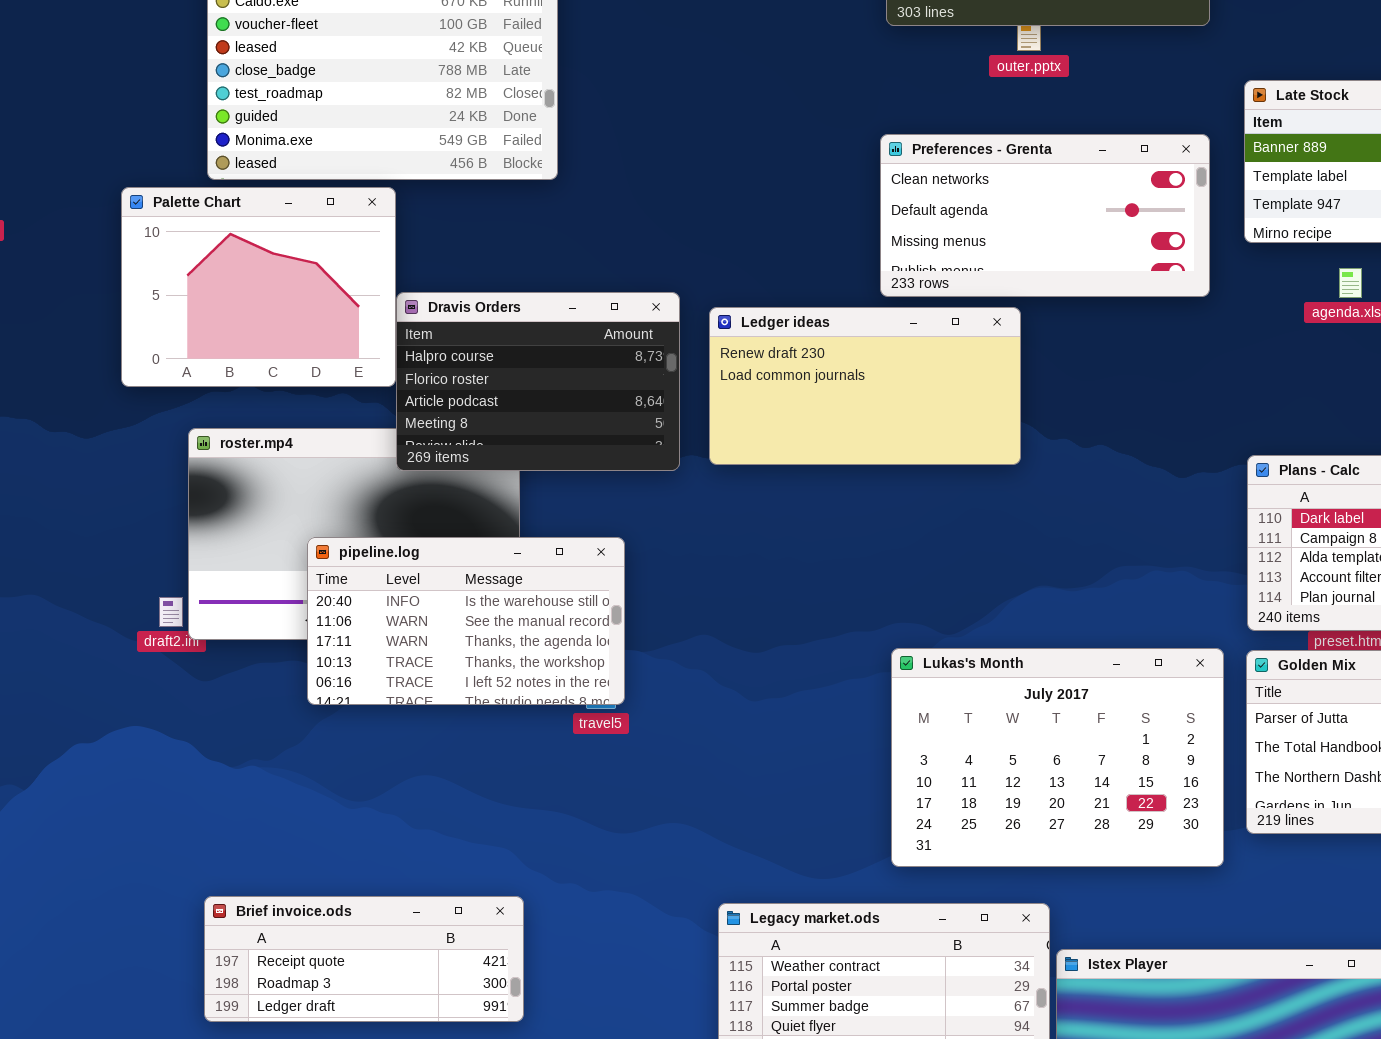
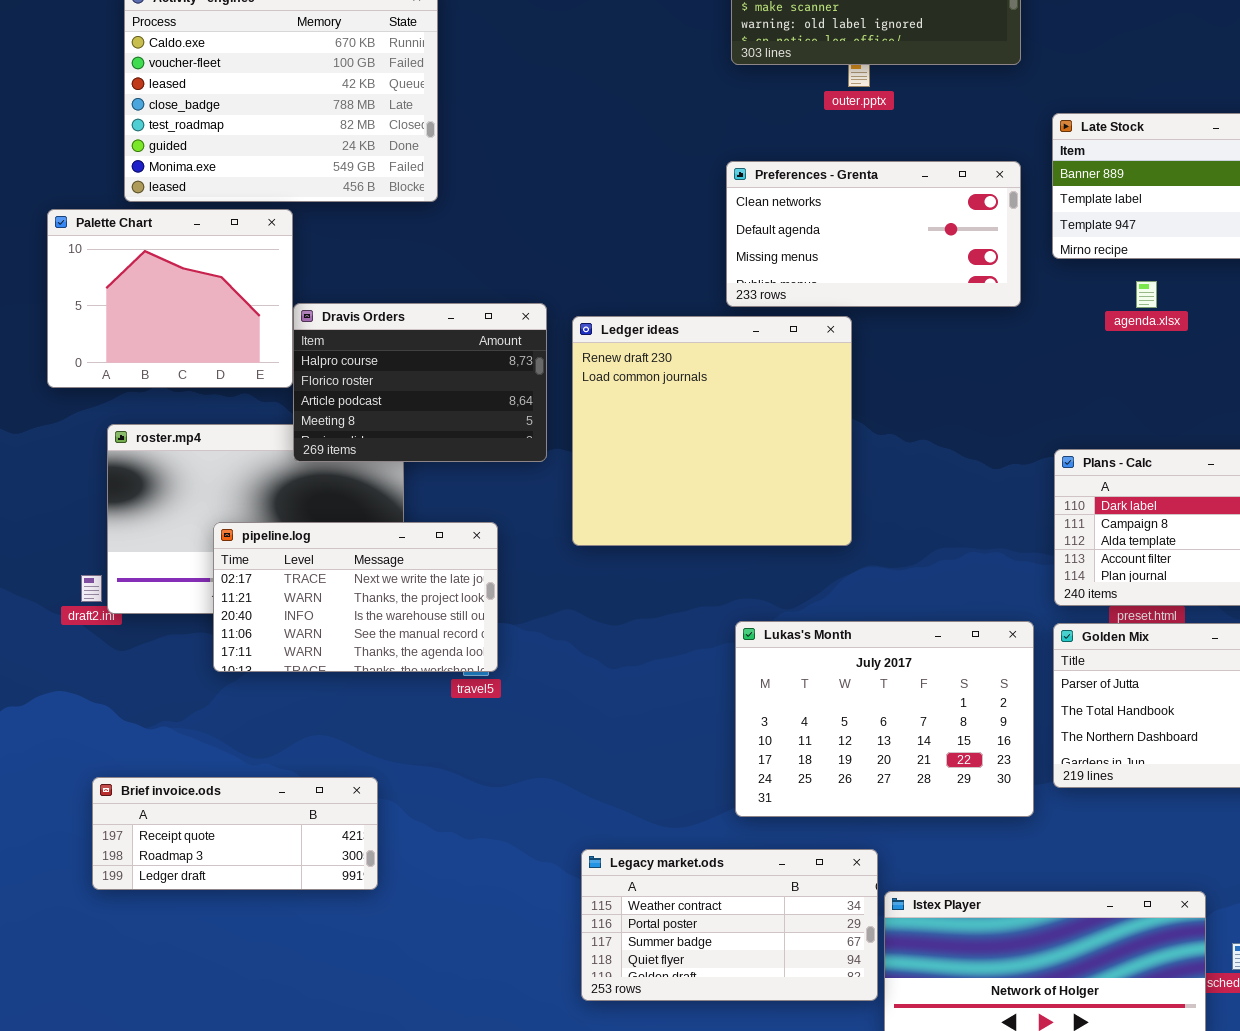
Ledger ideas: [709,307,1021,465] -> [572,316,852,546], resized
pipeline.log: [307,537,625,705] -> [213,522,498,672], scrolled up 2 rows
Brief invoice.ods: [204,896,524,1022] -> [92,777,378,890], moved

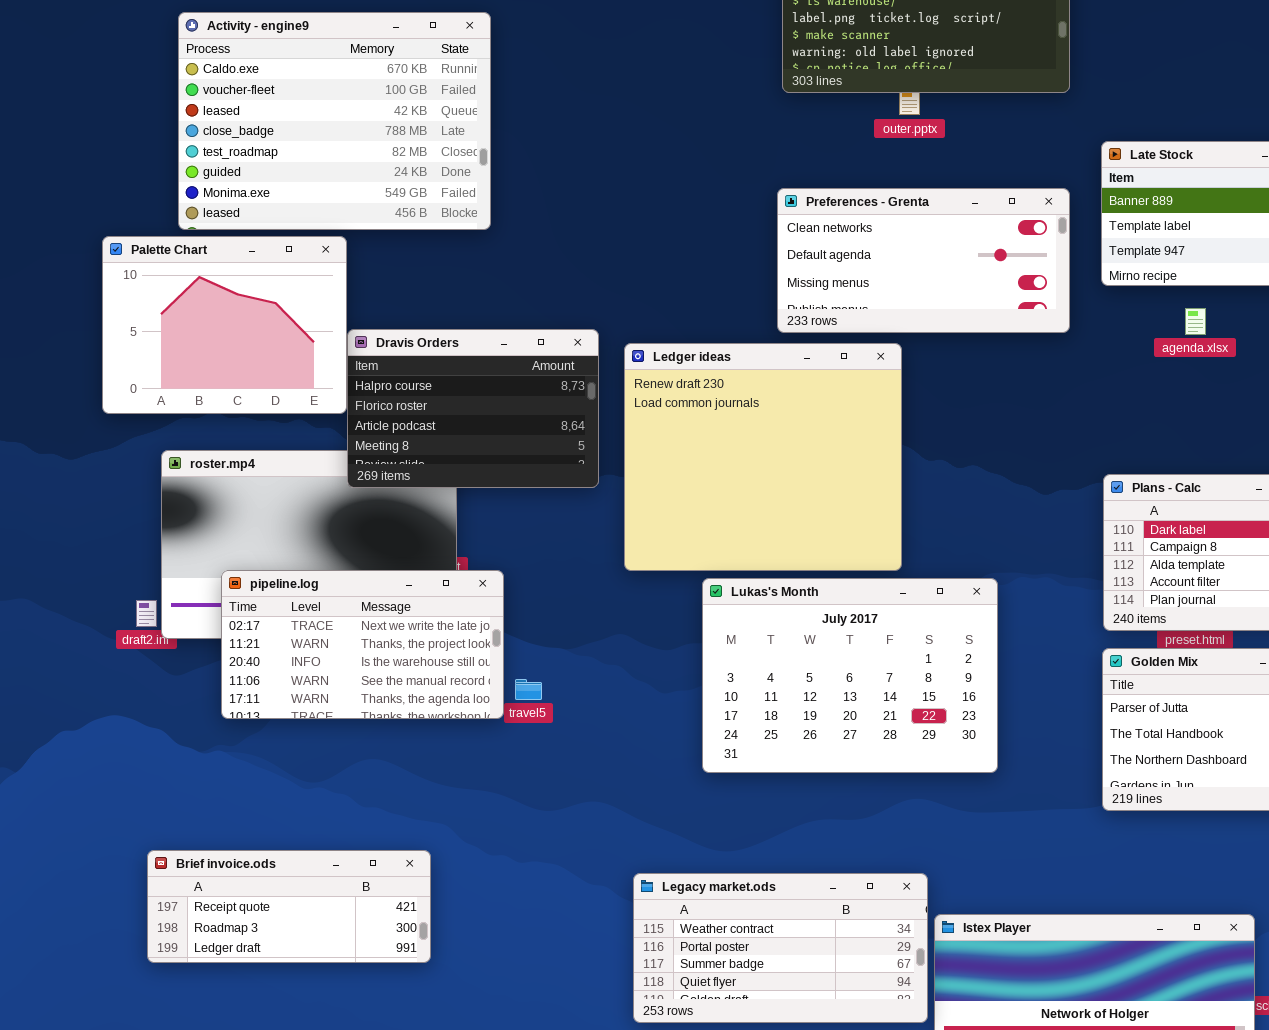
pipeline.log: [213,522,498,672] -> [221,570,504,719], moved
Lukas's Month: [735,621,1034,817] -> [702,578,998,773], moved
Brief invoice.ods: [92,777,378,890] -> [147,850,431,963], moved

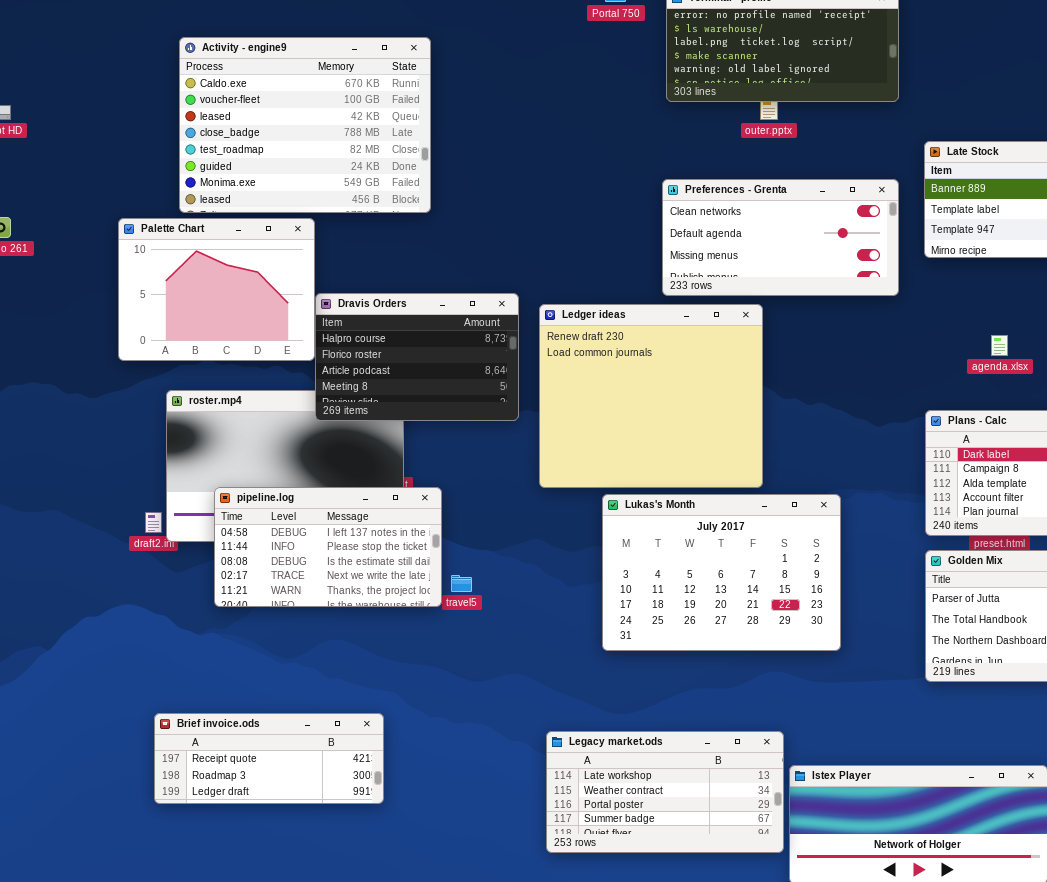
agenda.xlsx: [1185,308,1206,335] -> [991,335,1008,356], moved
pipeline.log: [221,570,504,719] -> [214,487,442,607], scrolled up 3 rows
Legacy market.ods: [633,873,928,1023] -> [546,731,784,853], scrolled up 1 row

